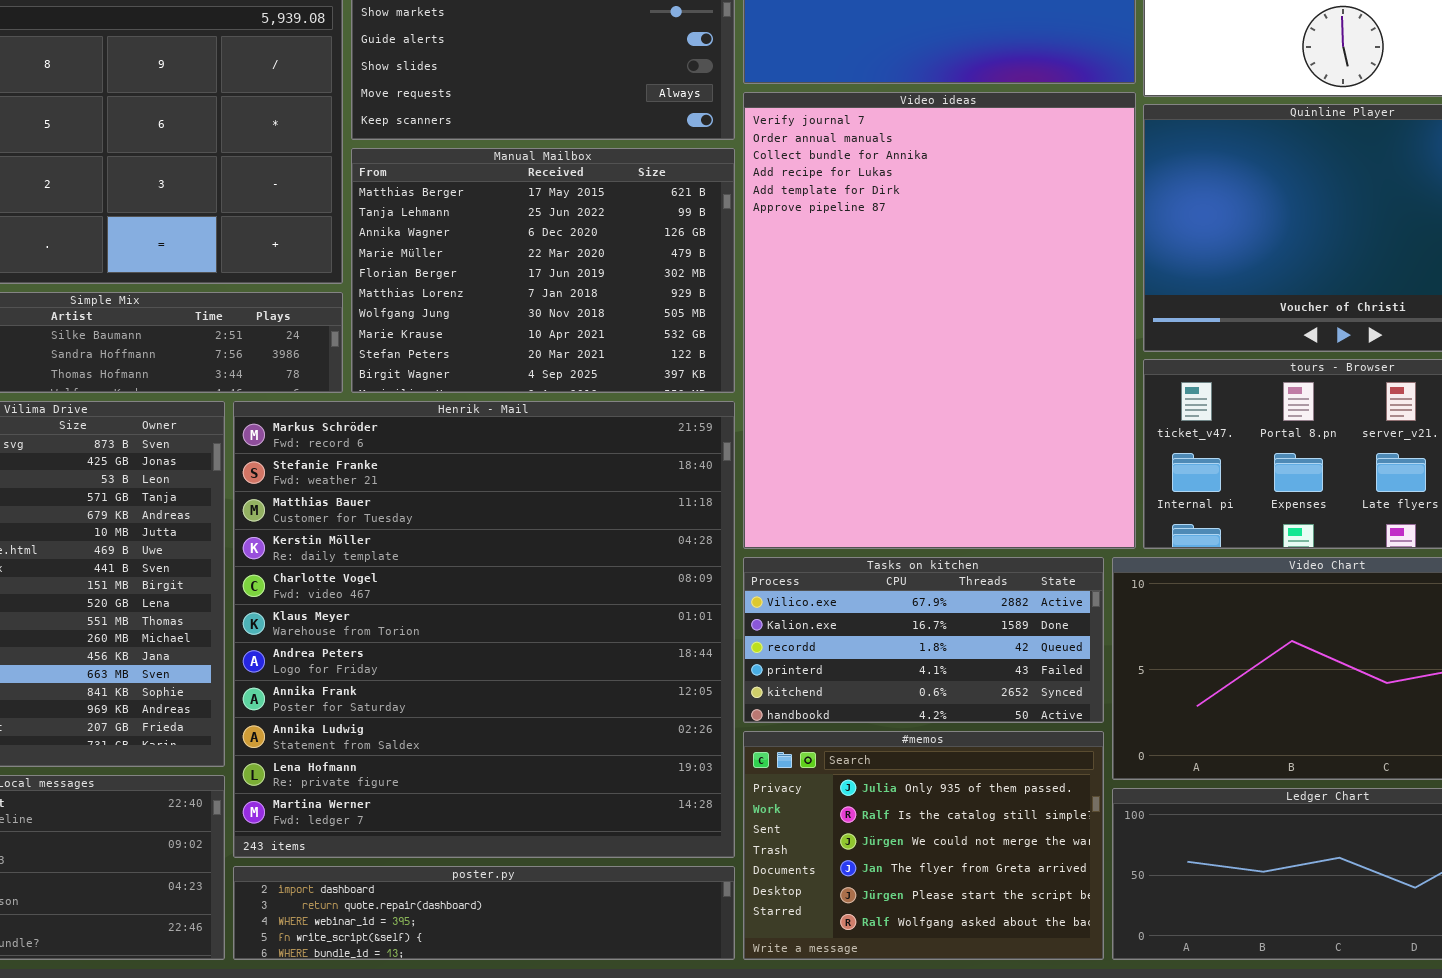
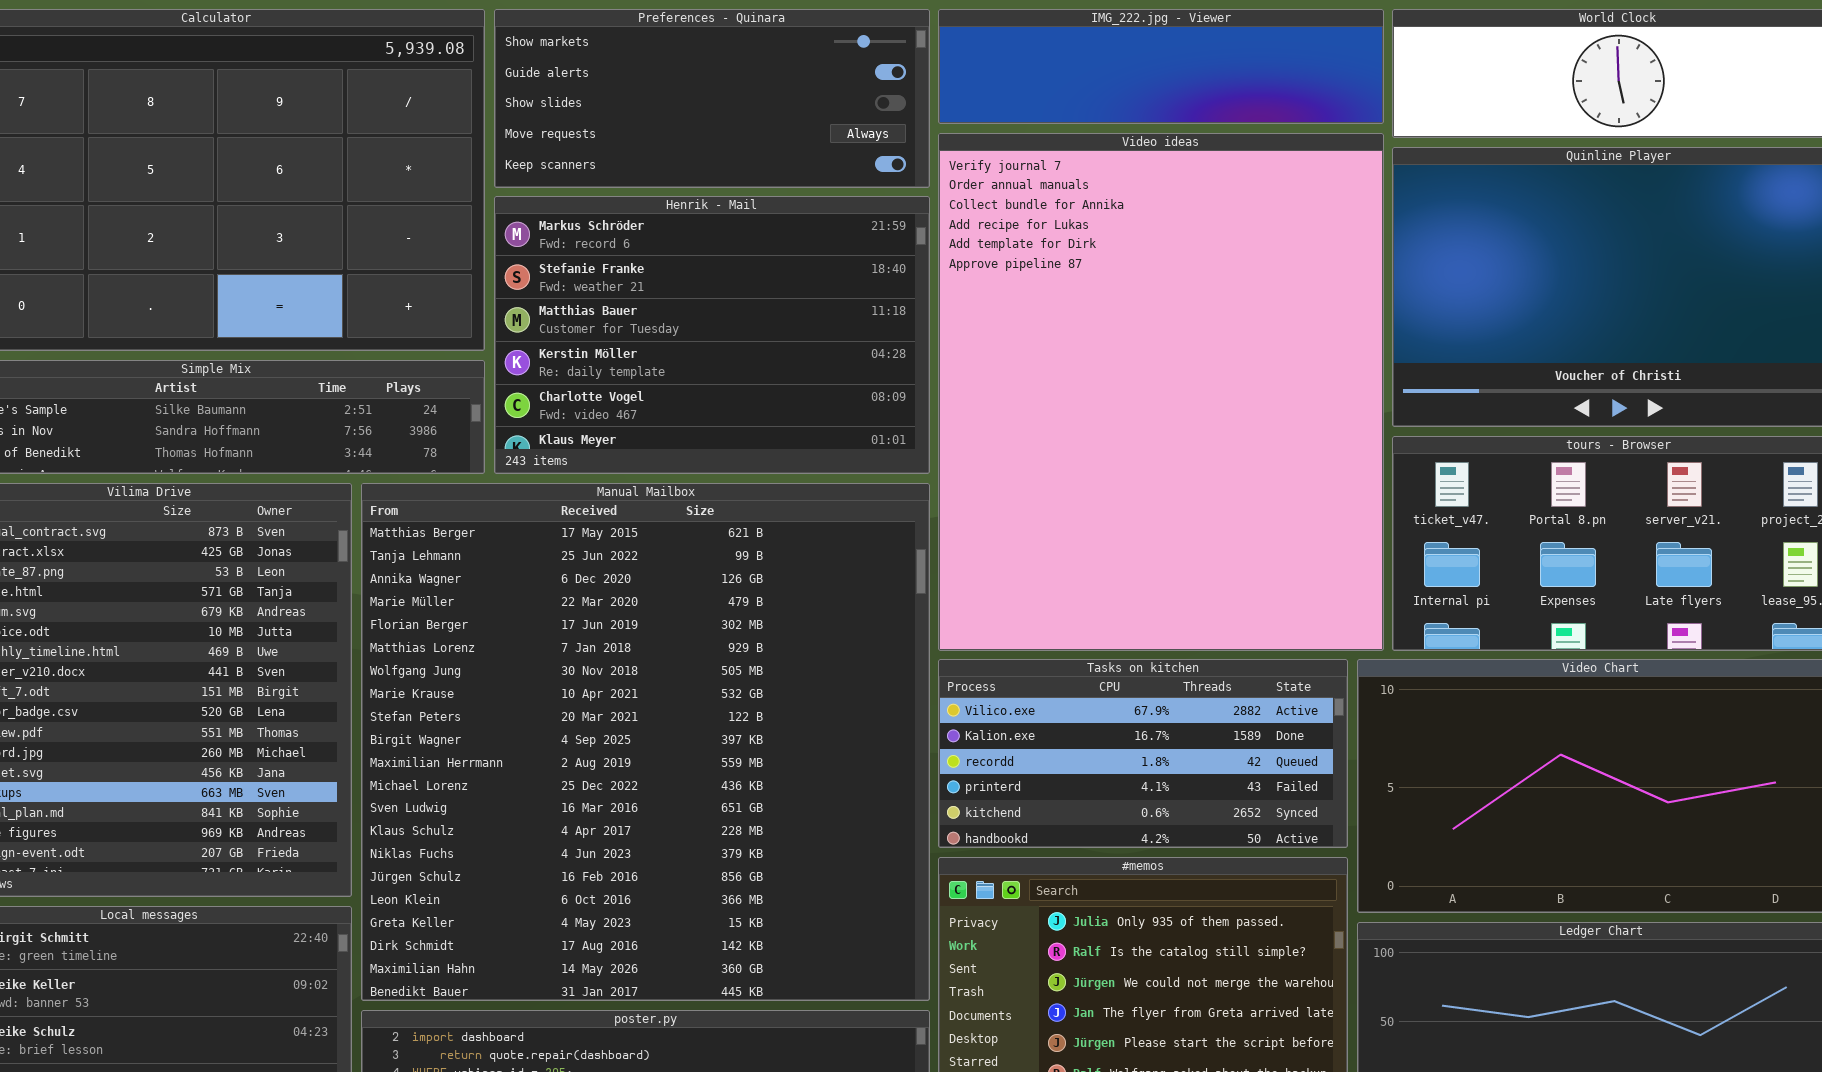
Manual Mailbox: [351,148,735,393] -> [361,483,930,1001], moved, resized
Henrik - Mail: [233,401,735,858] -> [494,196,930,474], moved, resized

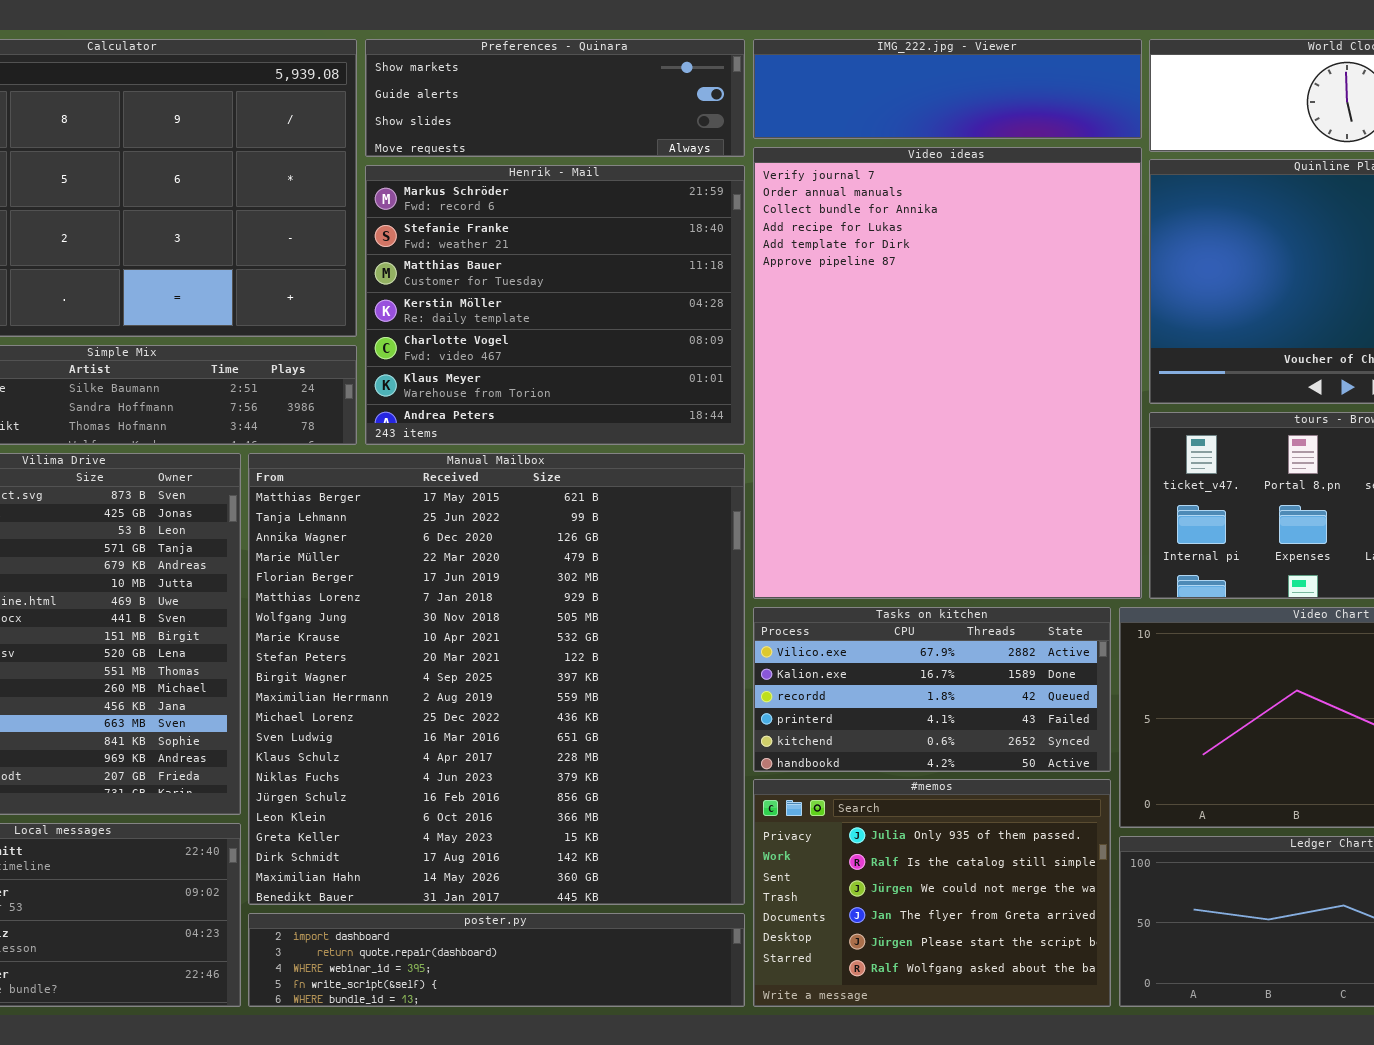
Preferences - Quinara: [494,9,930,188] -> [365,39,745,157], resized
Henrik - Mail: [494,196,930,474] -> [365,165,745,445], resized

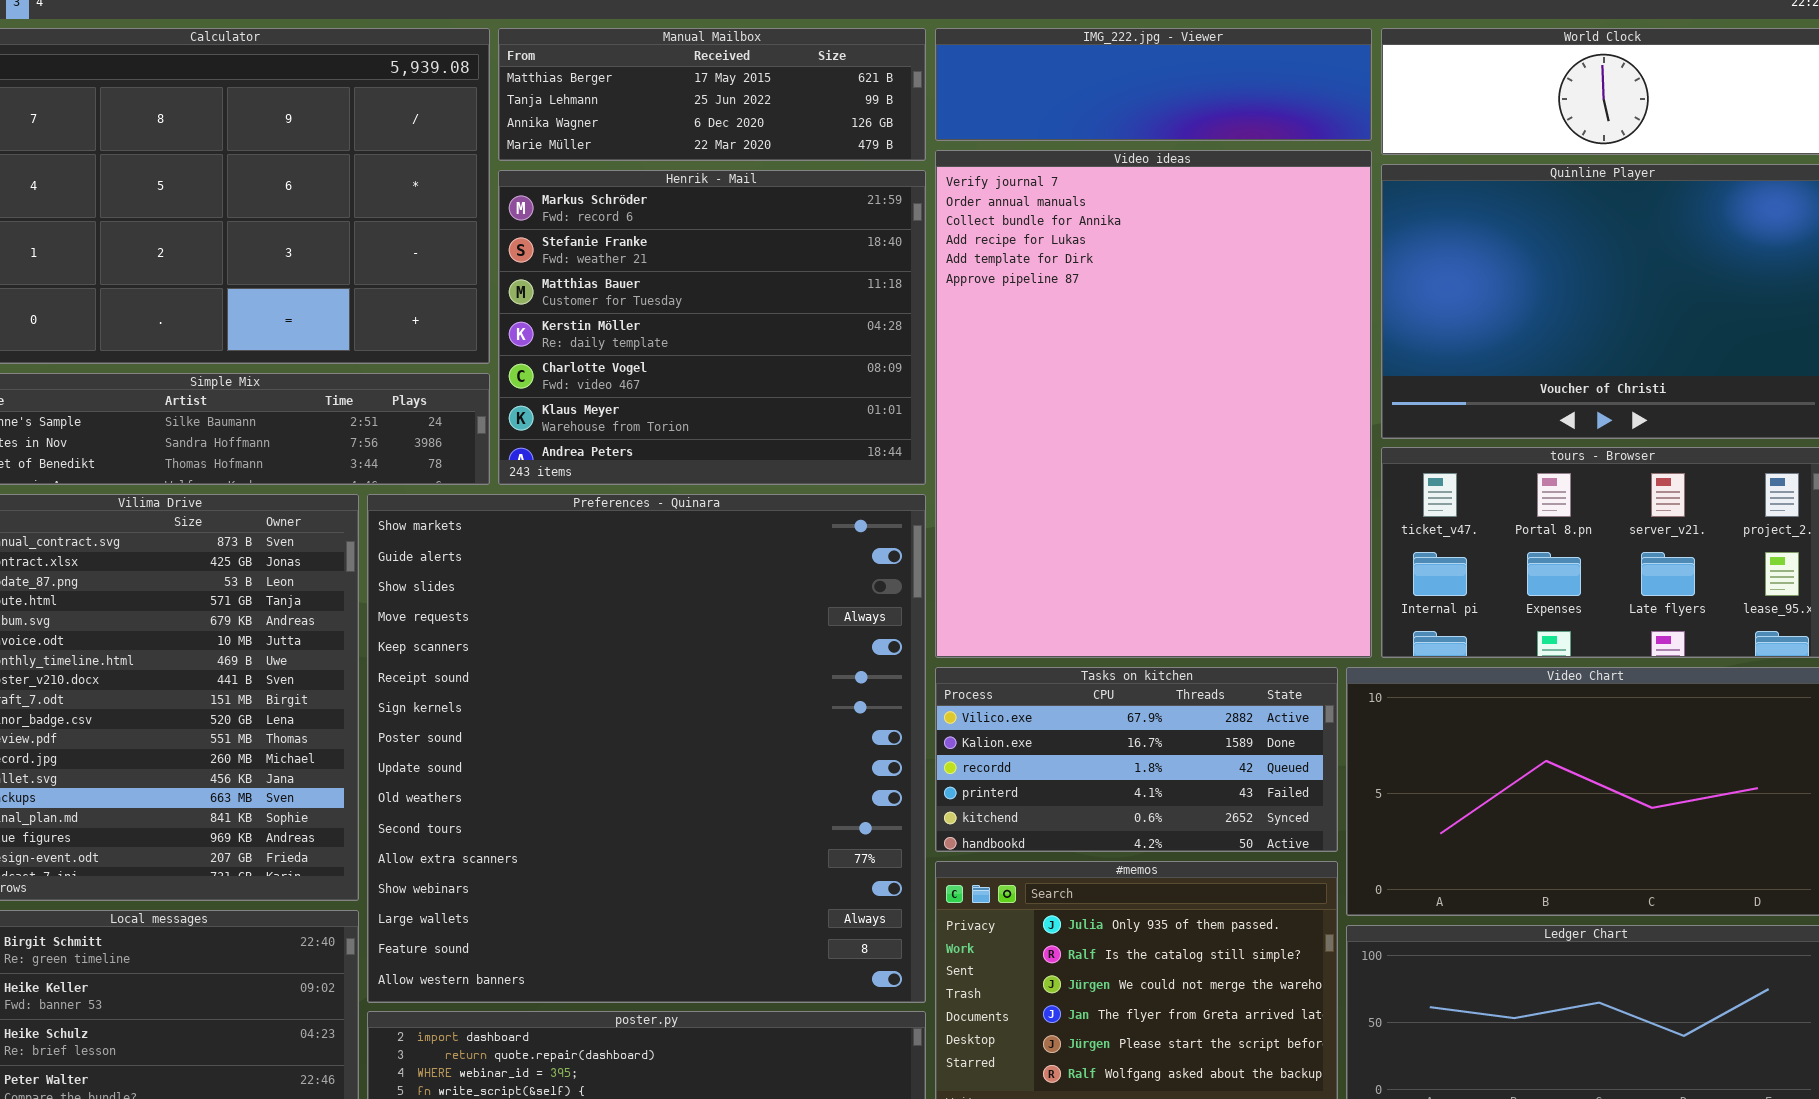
Preferences - Quinara: [365,39,745,157] -> [367,494,926,1003], moved, resized
Manual Mailbox: [248,453,745,905] -> [498,28,926,161], moved, resized

